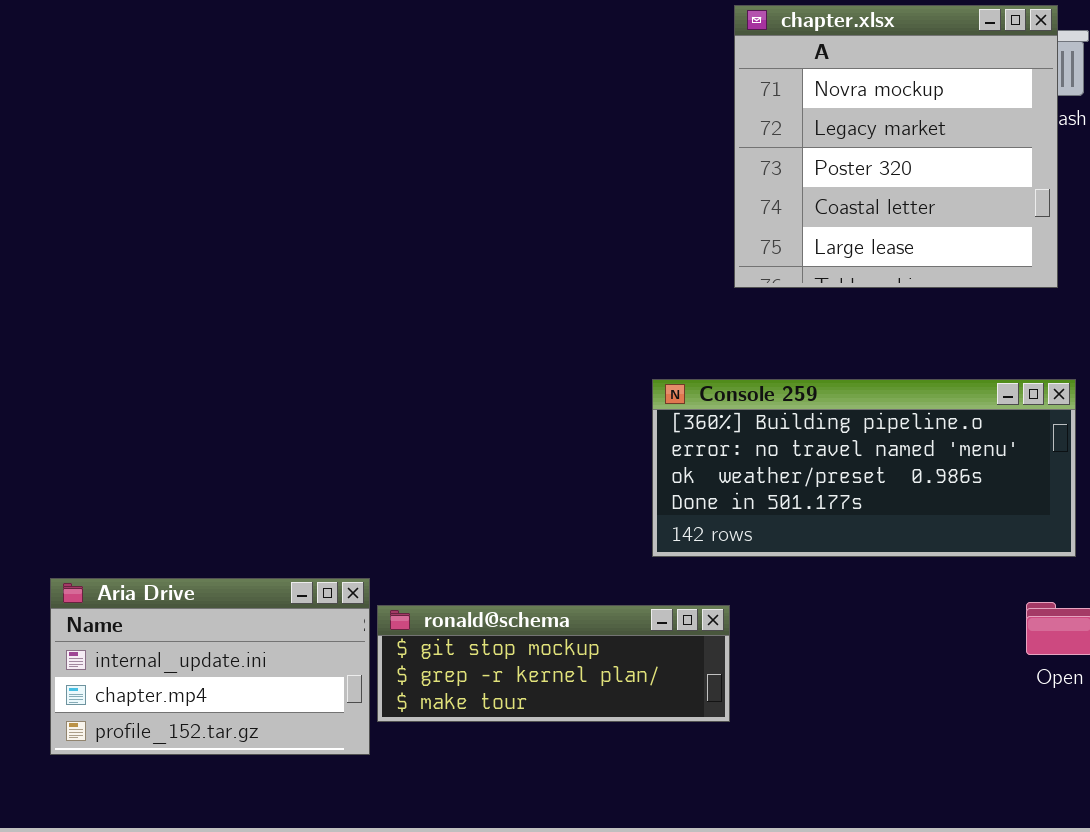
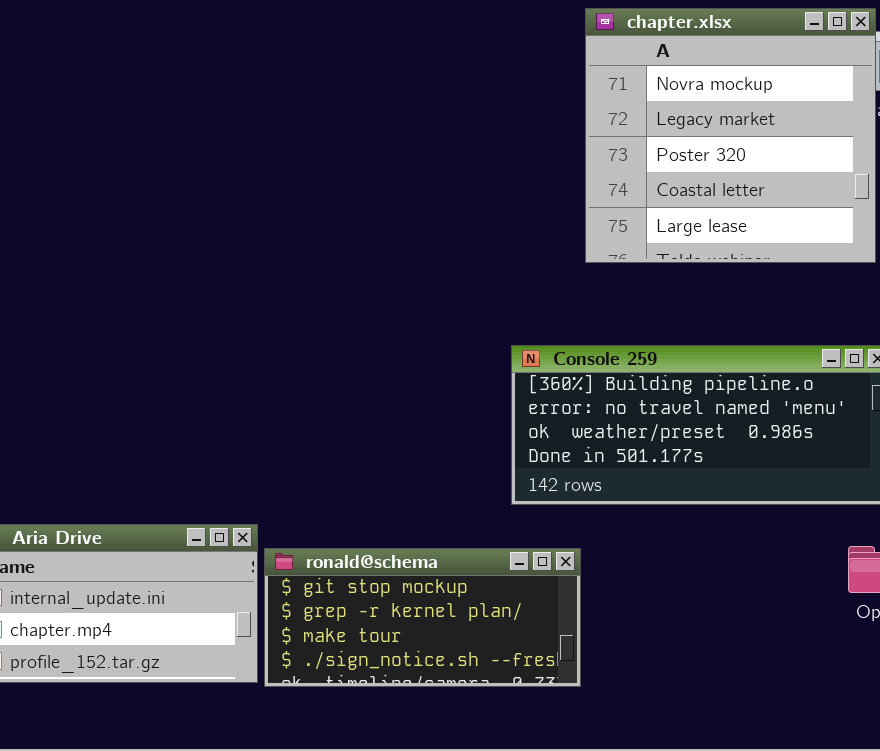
ronald@schema: [377,605,730,722] -> [264,548,581,687], resized

